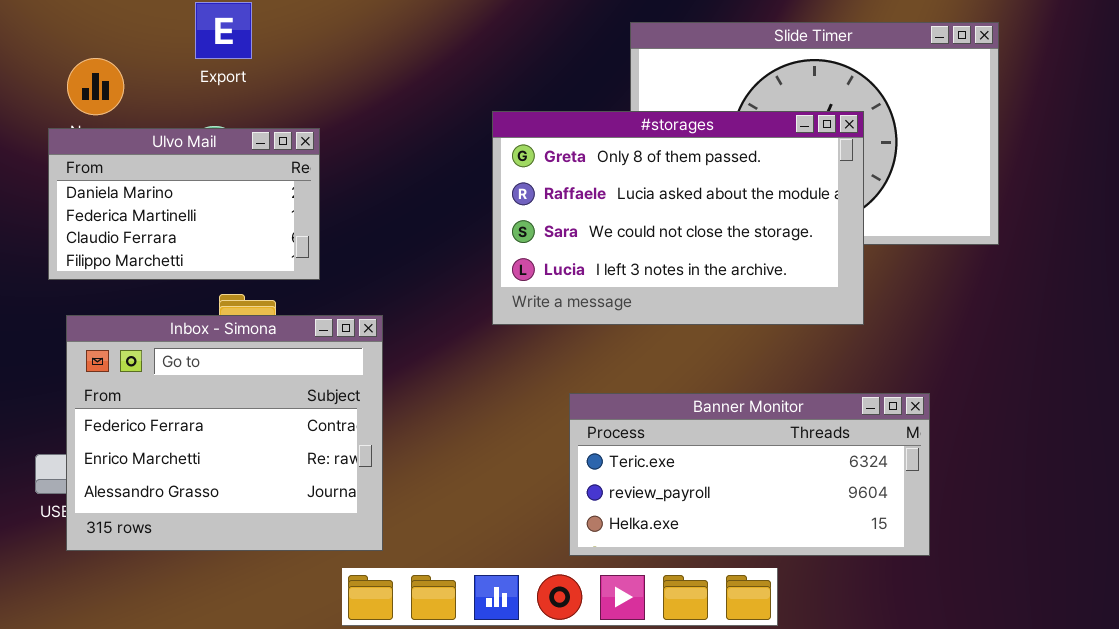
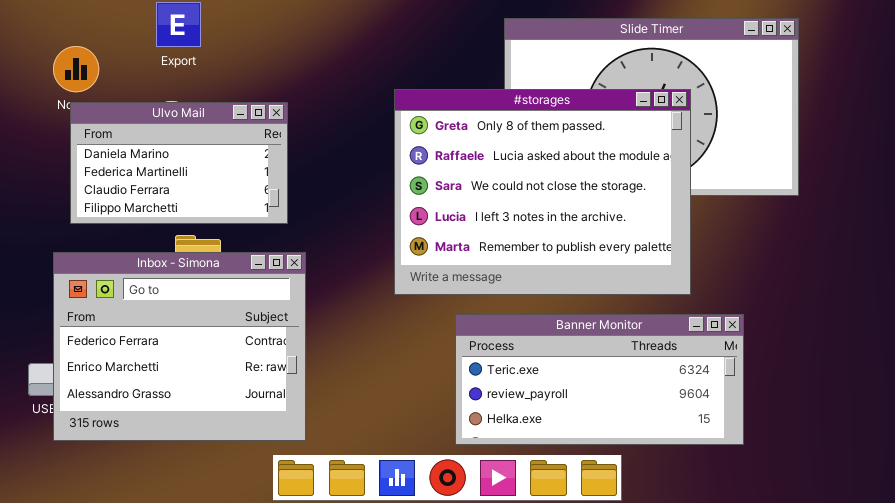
#storages: [492,111,864,325] -> [394,89,691,295], resized
Ulvo Mail: [48,128,320,280] -> [70,102,288,224], moved

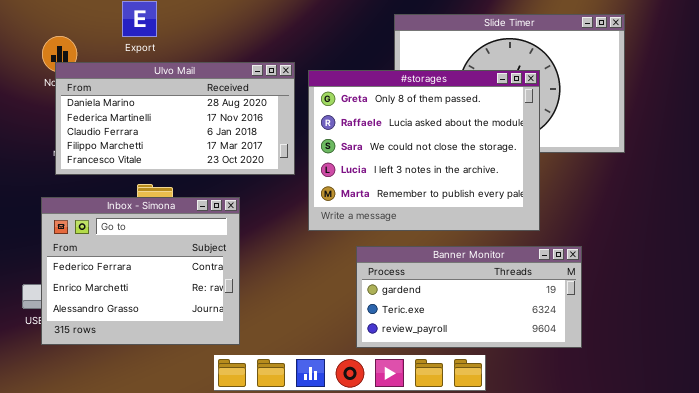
Ulvo Mail: [70,102,288,224] -> [55,62,295,175], resized
Banner Monitor: [455,314,744,445] -> [356,246,582,348], scrolled up 1 row

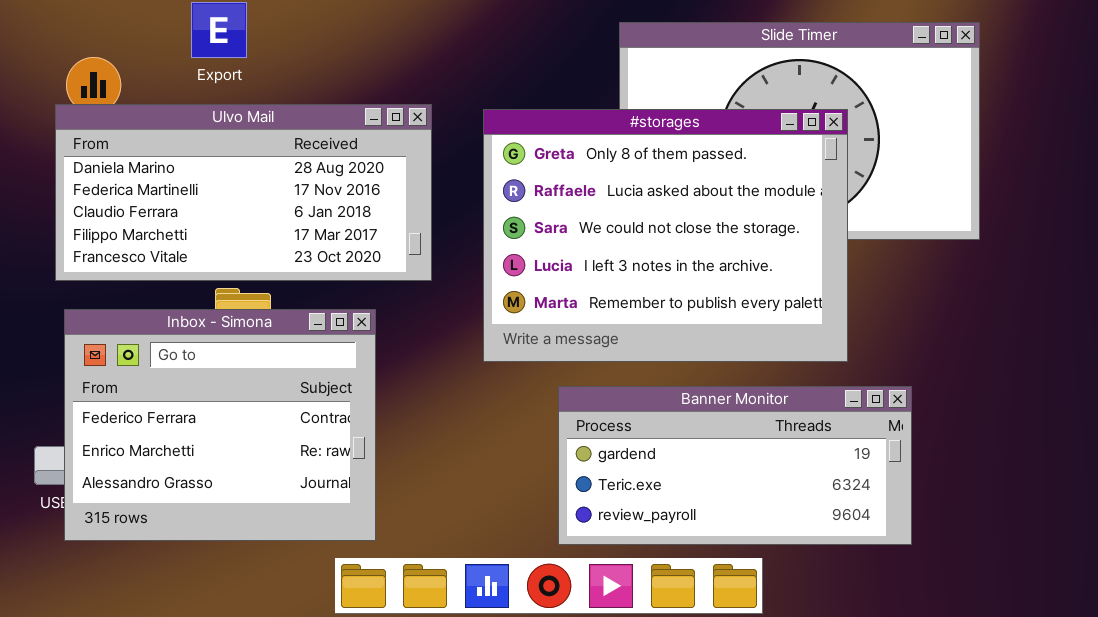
Ulvo Mail: [55,62,295,175] -> [55,104,432,281], moved

